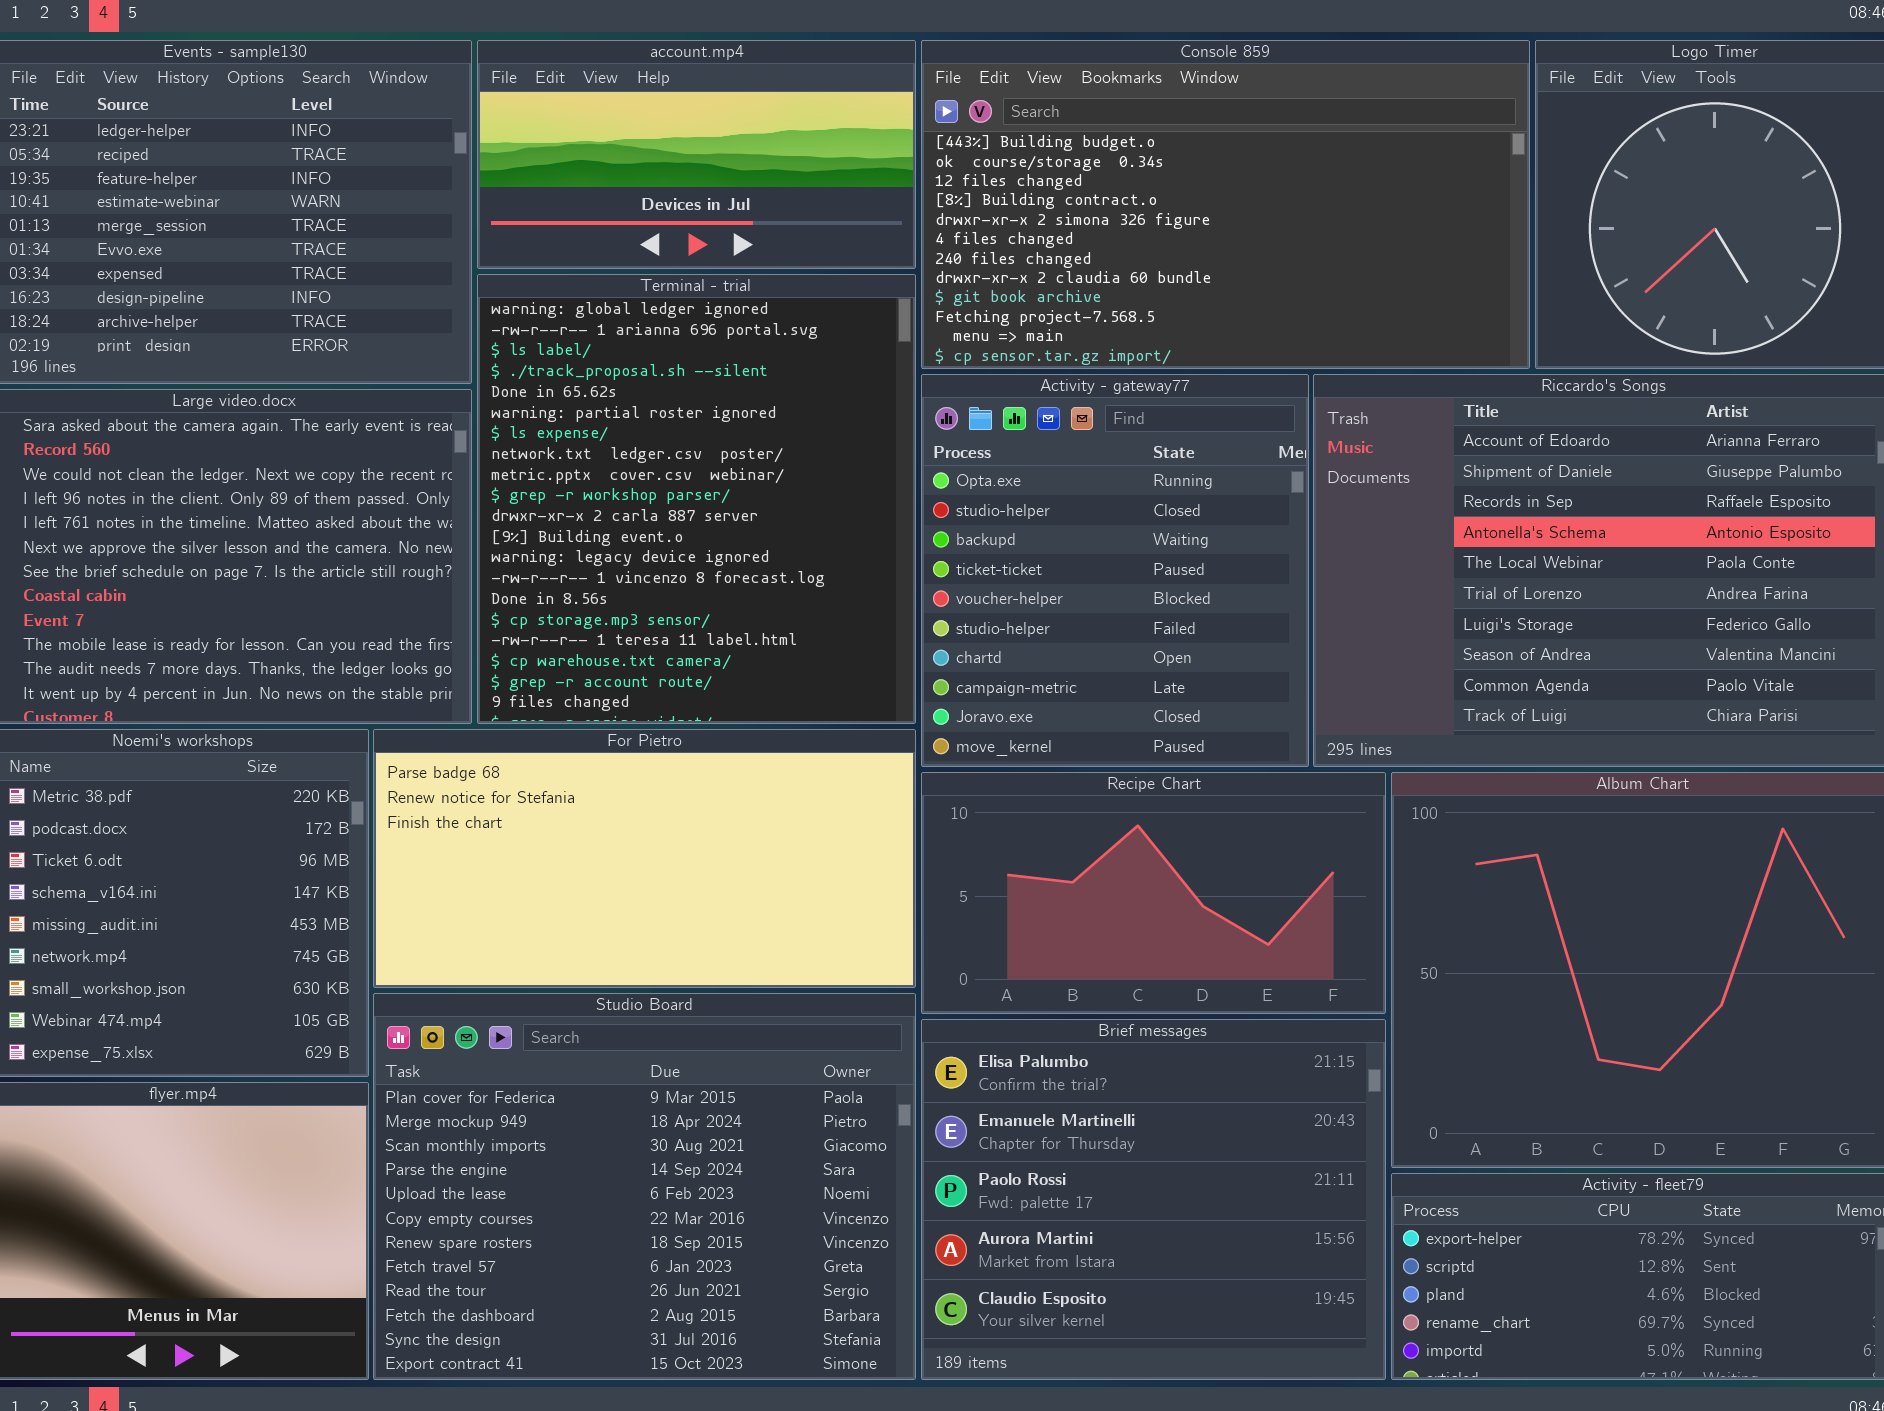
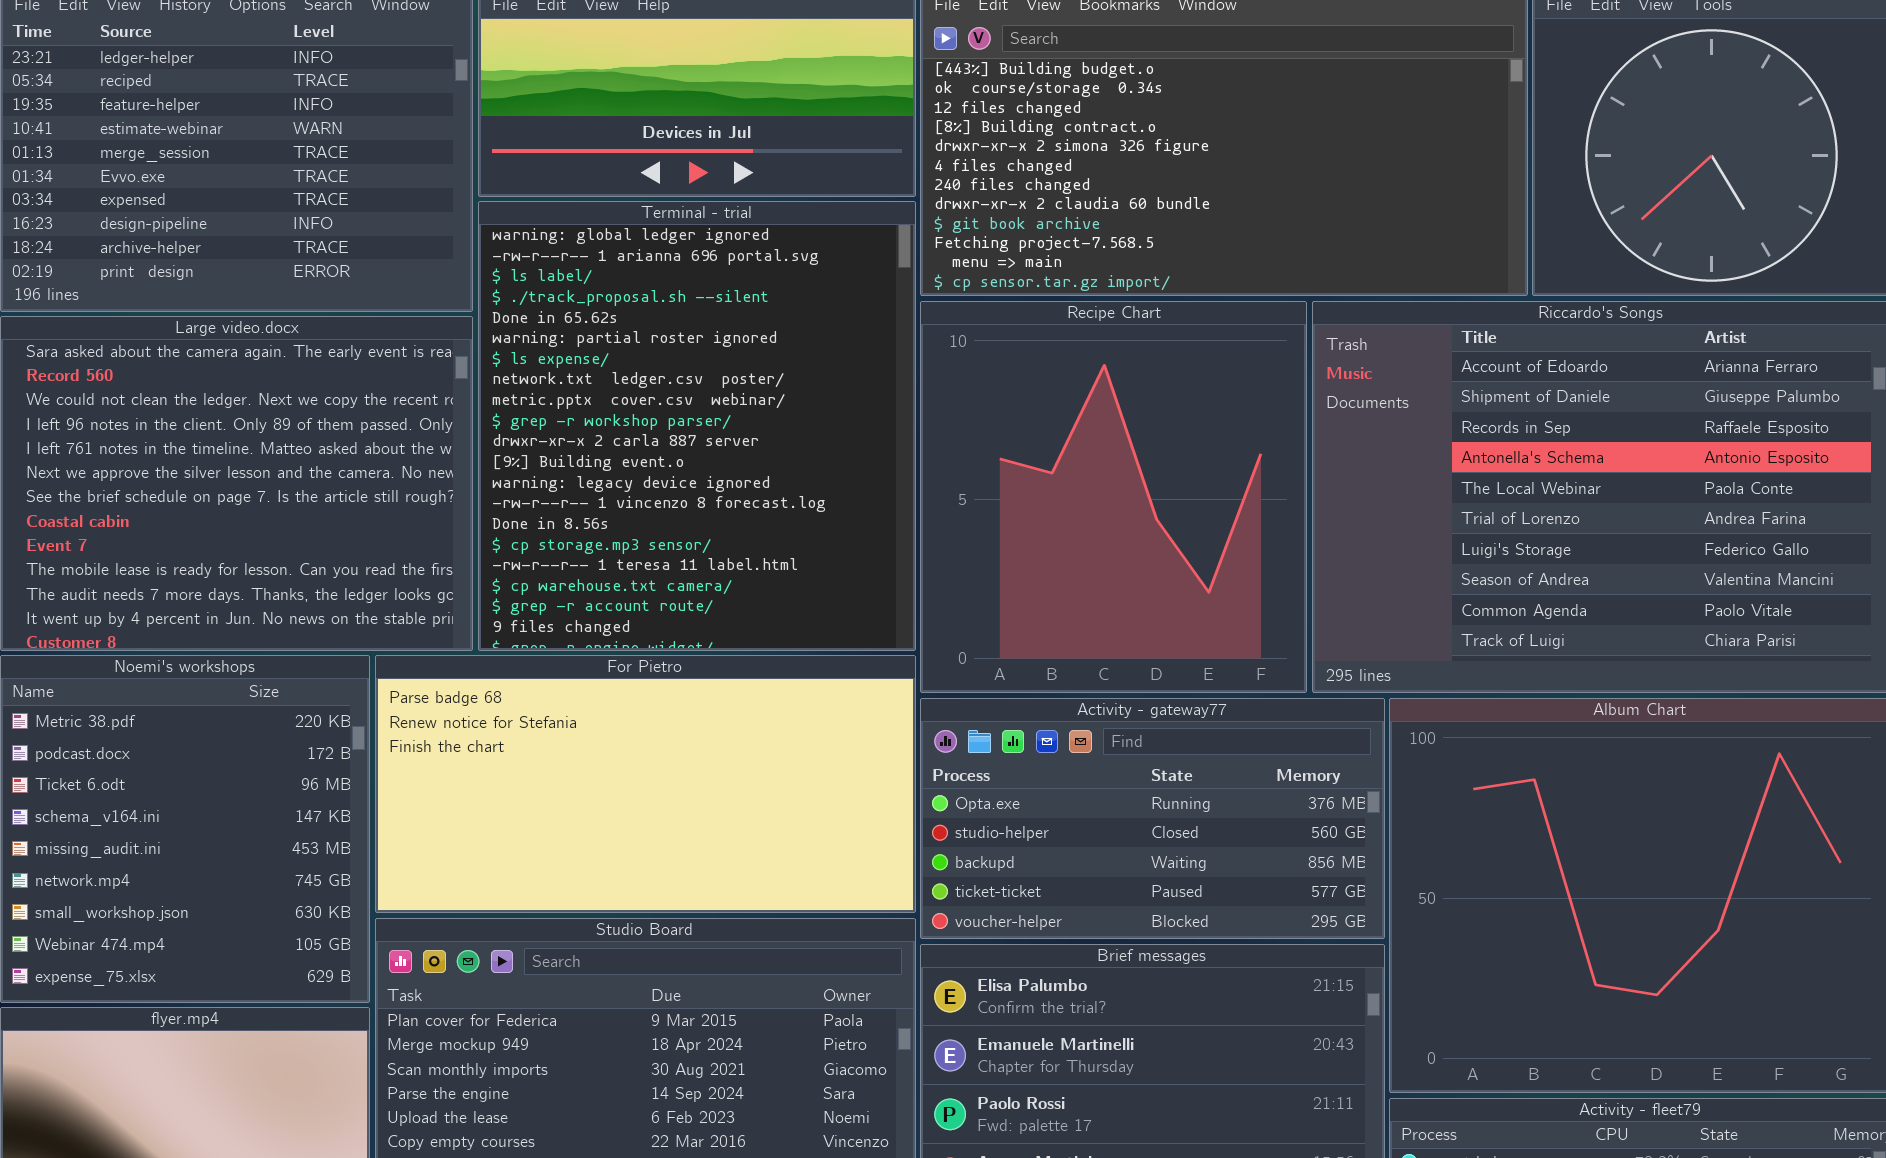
Activity - gateway77: [921,374,1309,767] -> [920,698,1385,939], moved, resized
Recipe Chart: [921,772,1386,1014] -> [920,301,1307,693], moved, resized

